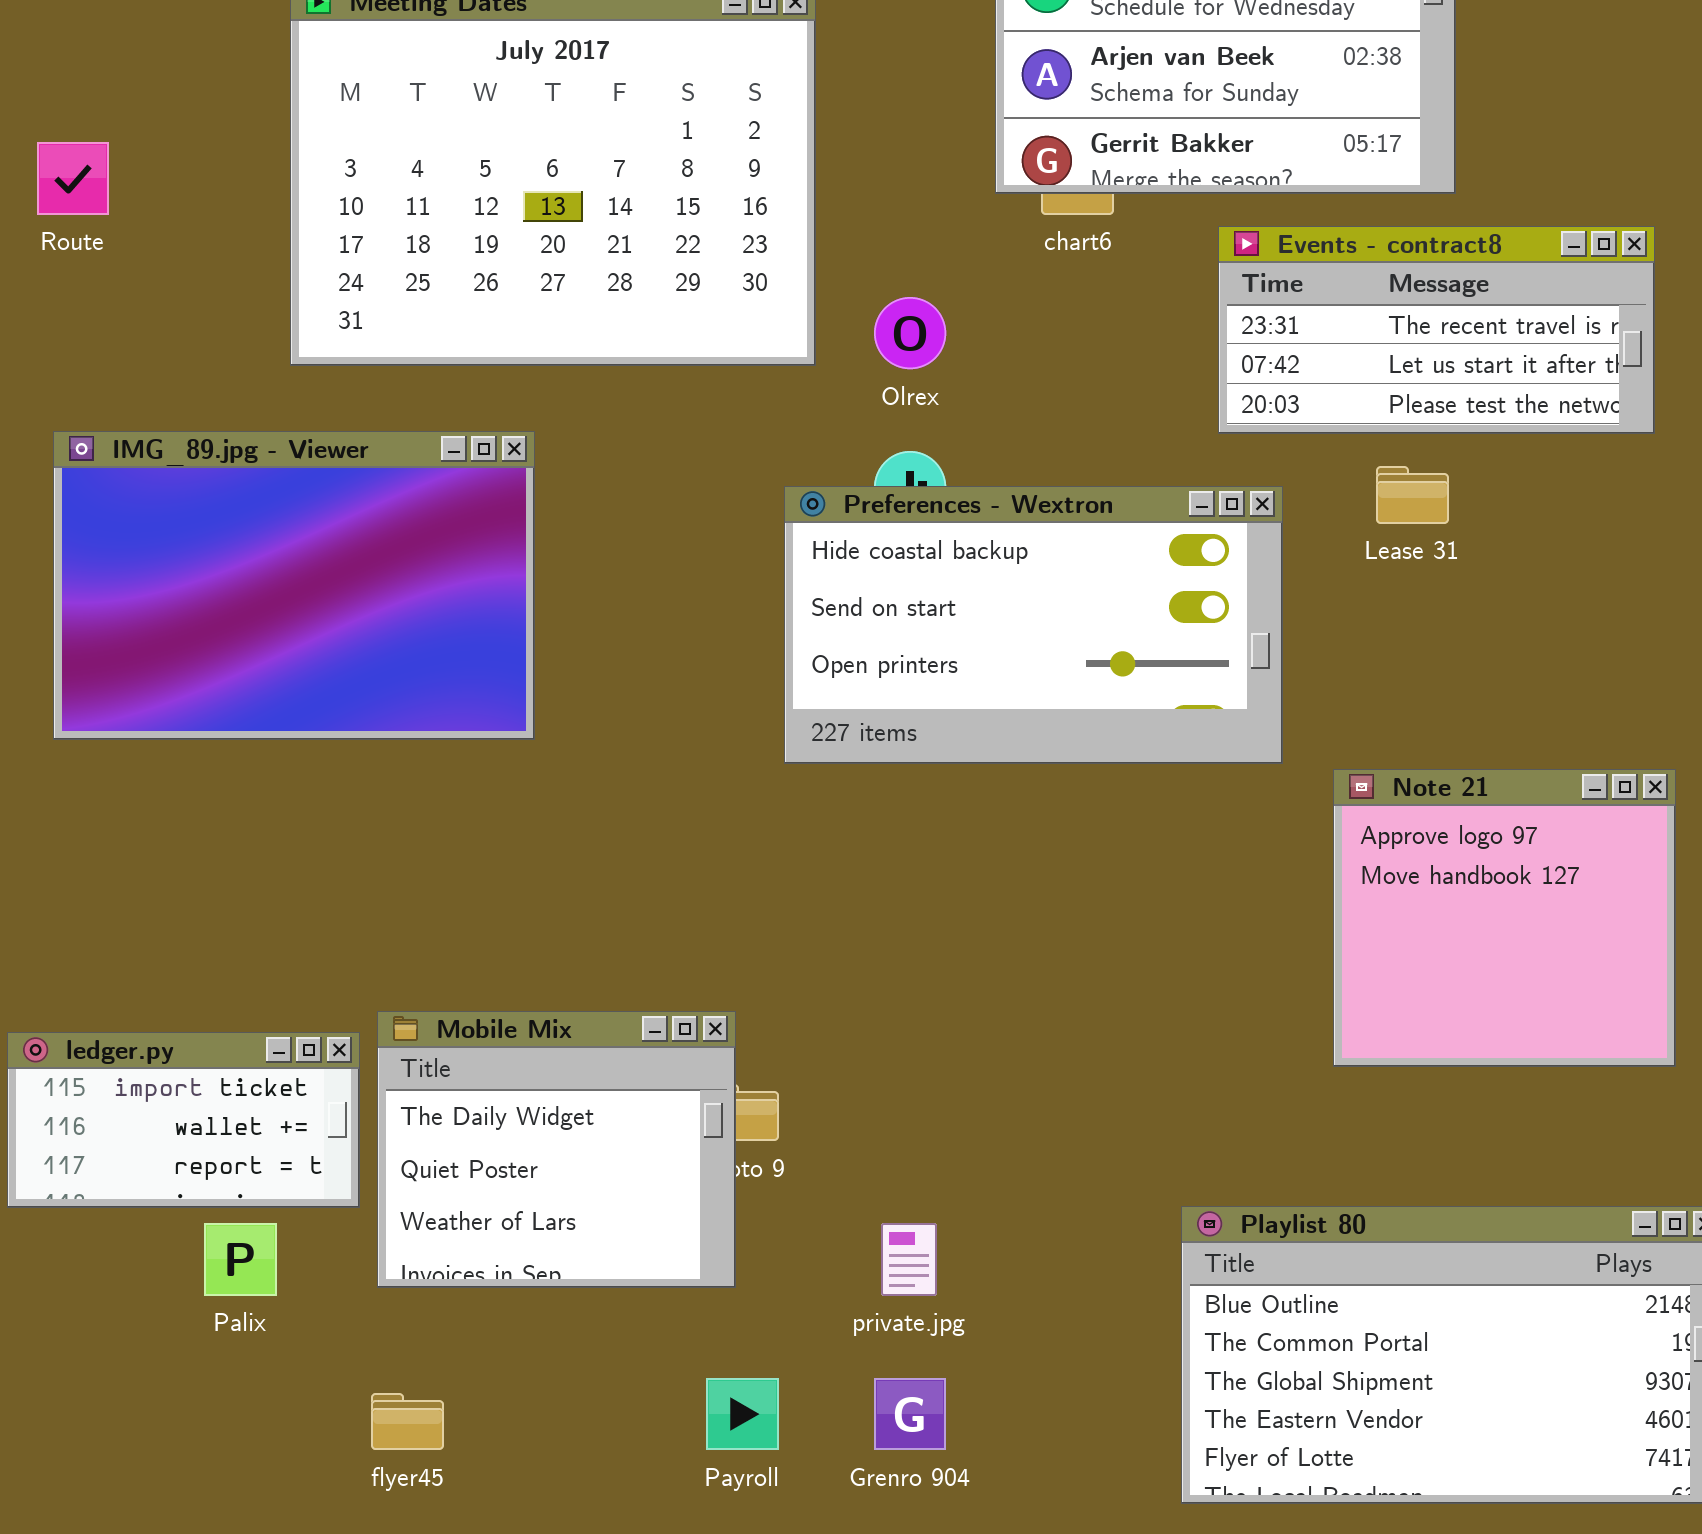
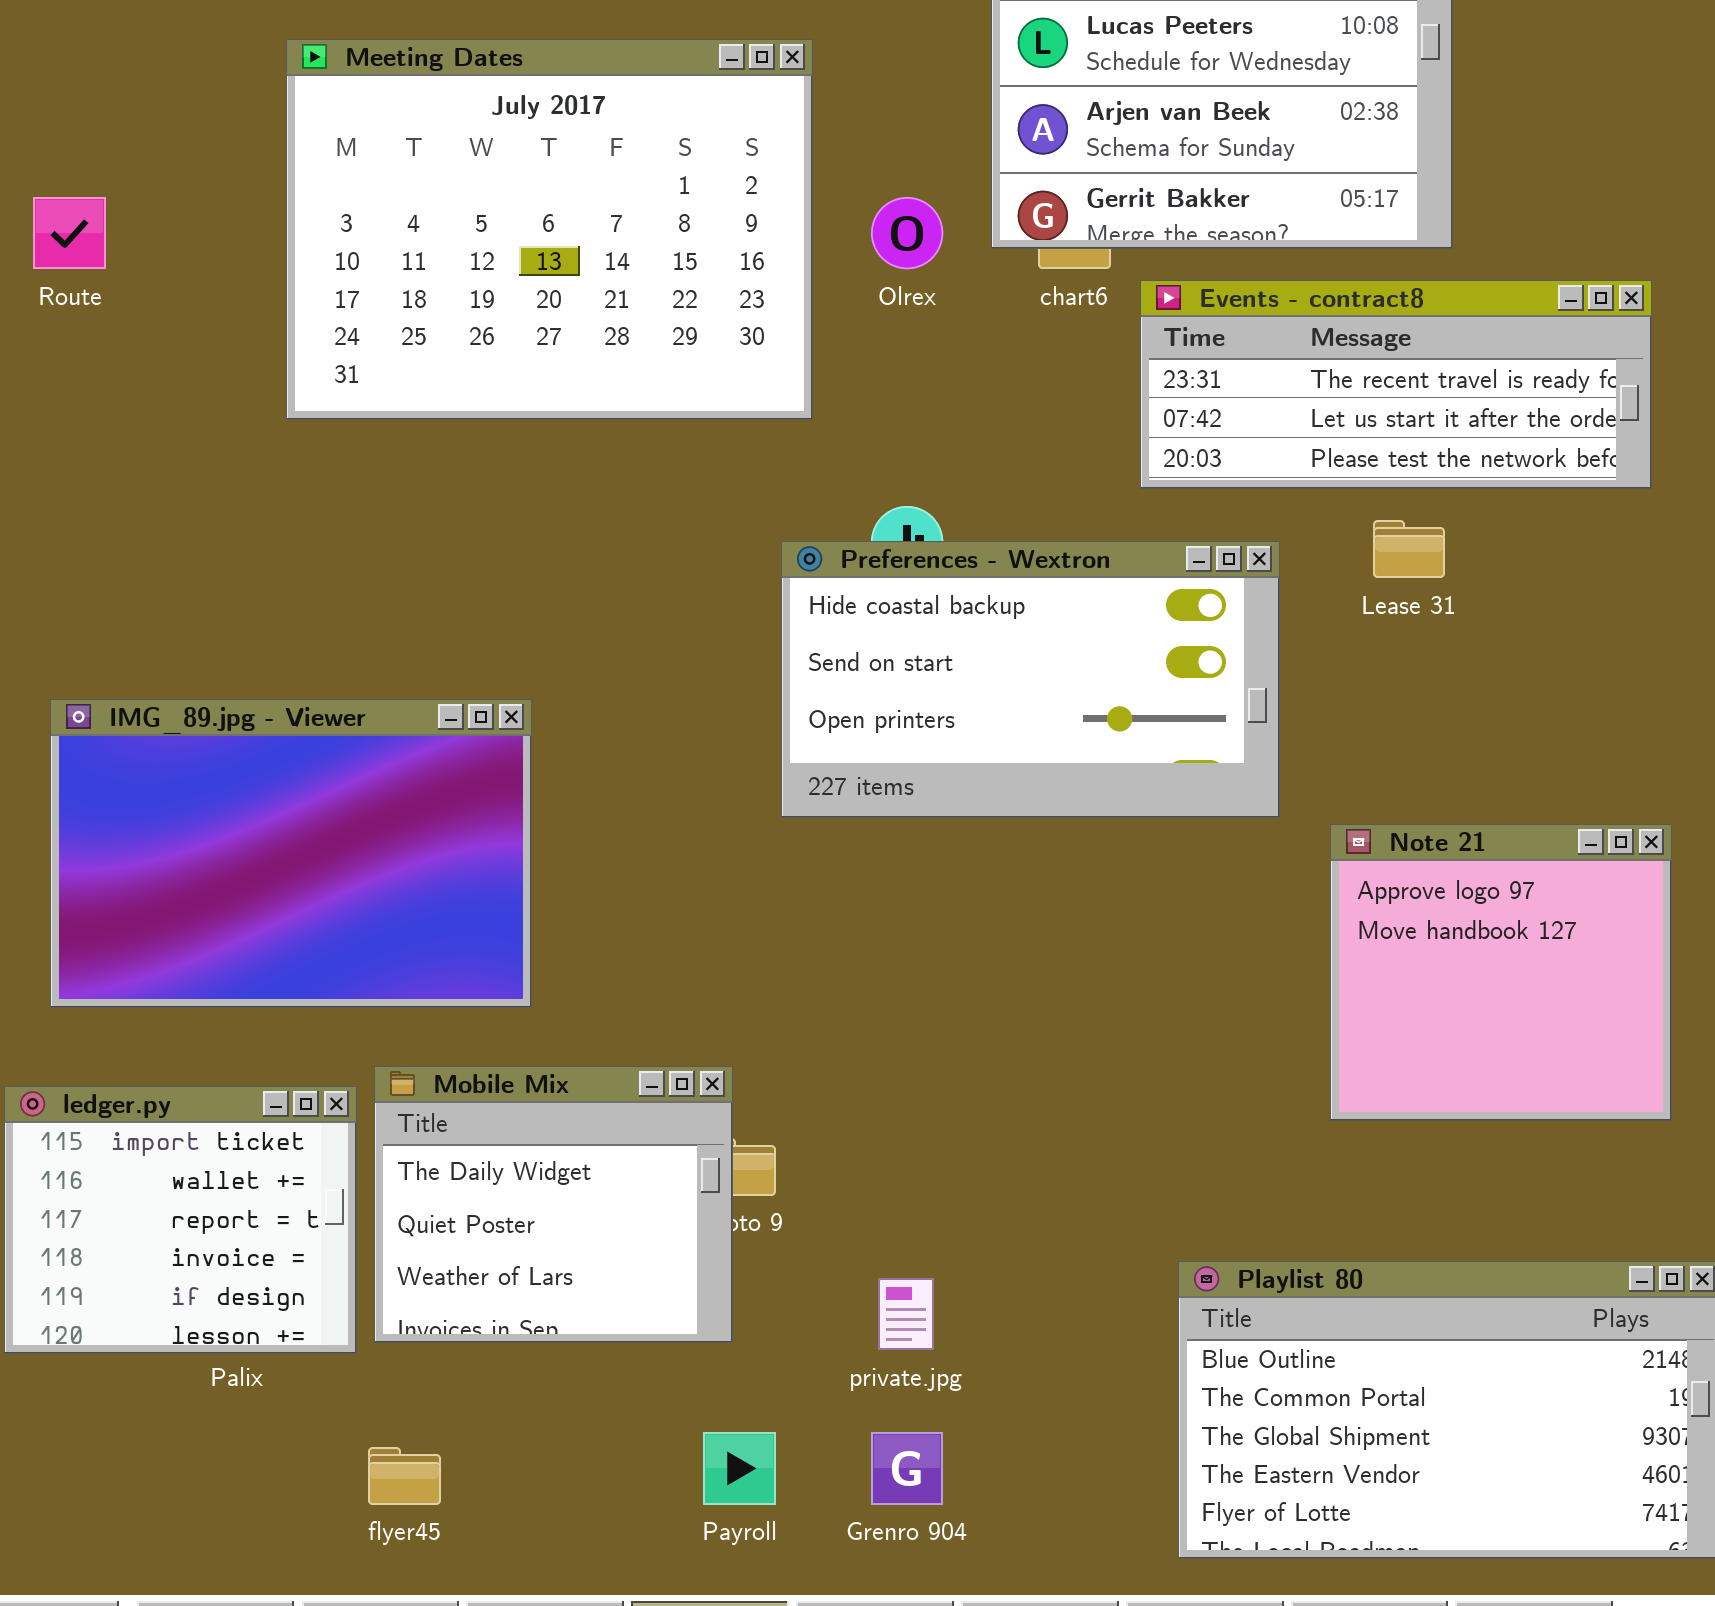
Events - contract8: [1218,226,1655,434] -> [1140,280,1652,489], resized
Olrex: [874,297,946,369] -> [871,197,943,269], moved
IMG_89.jpg - Viewer: [53,431,535,740] -> [50,699,532,1008], moved
ledger.py: [7,1032,360,1208] -> [4,1086,357,1354], resized

